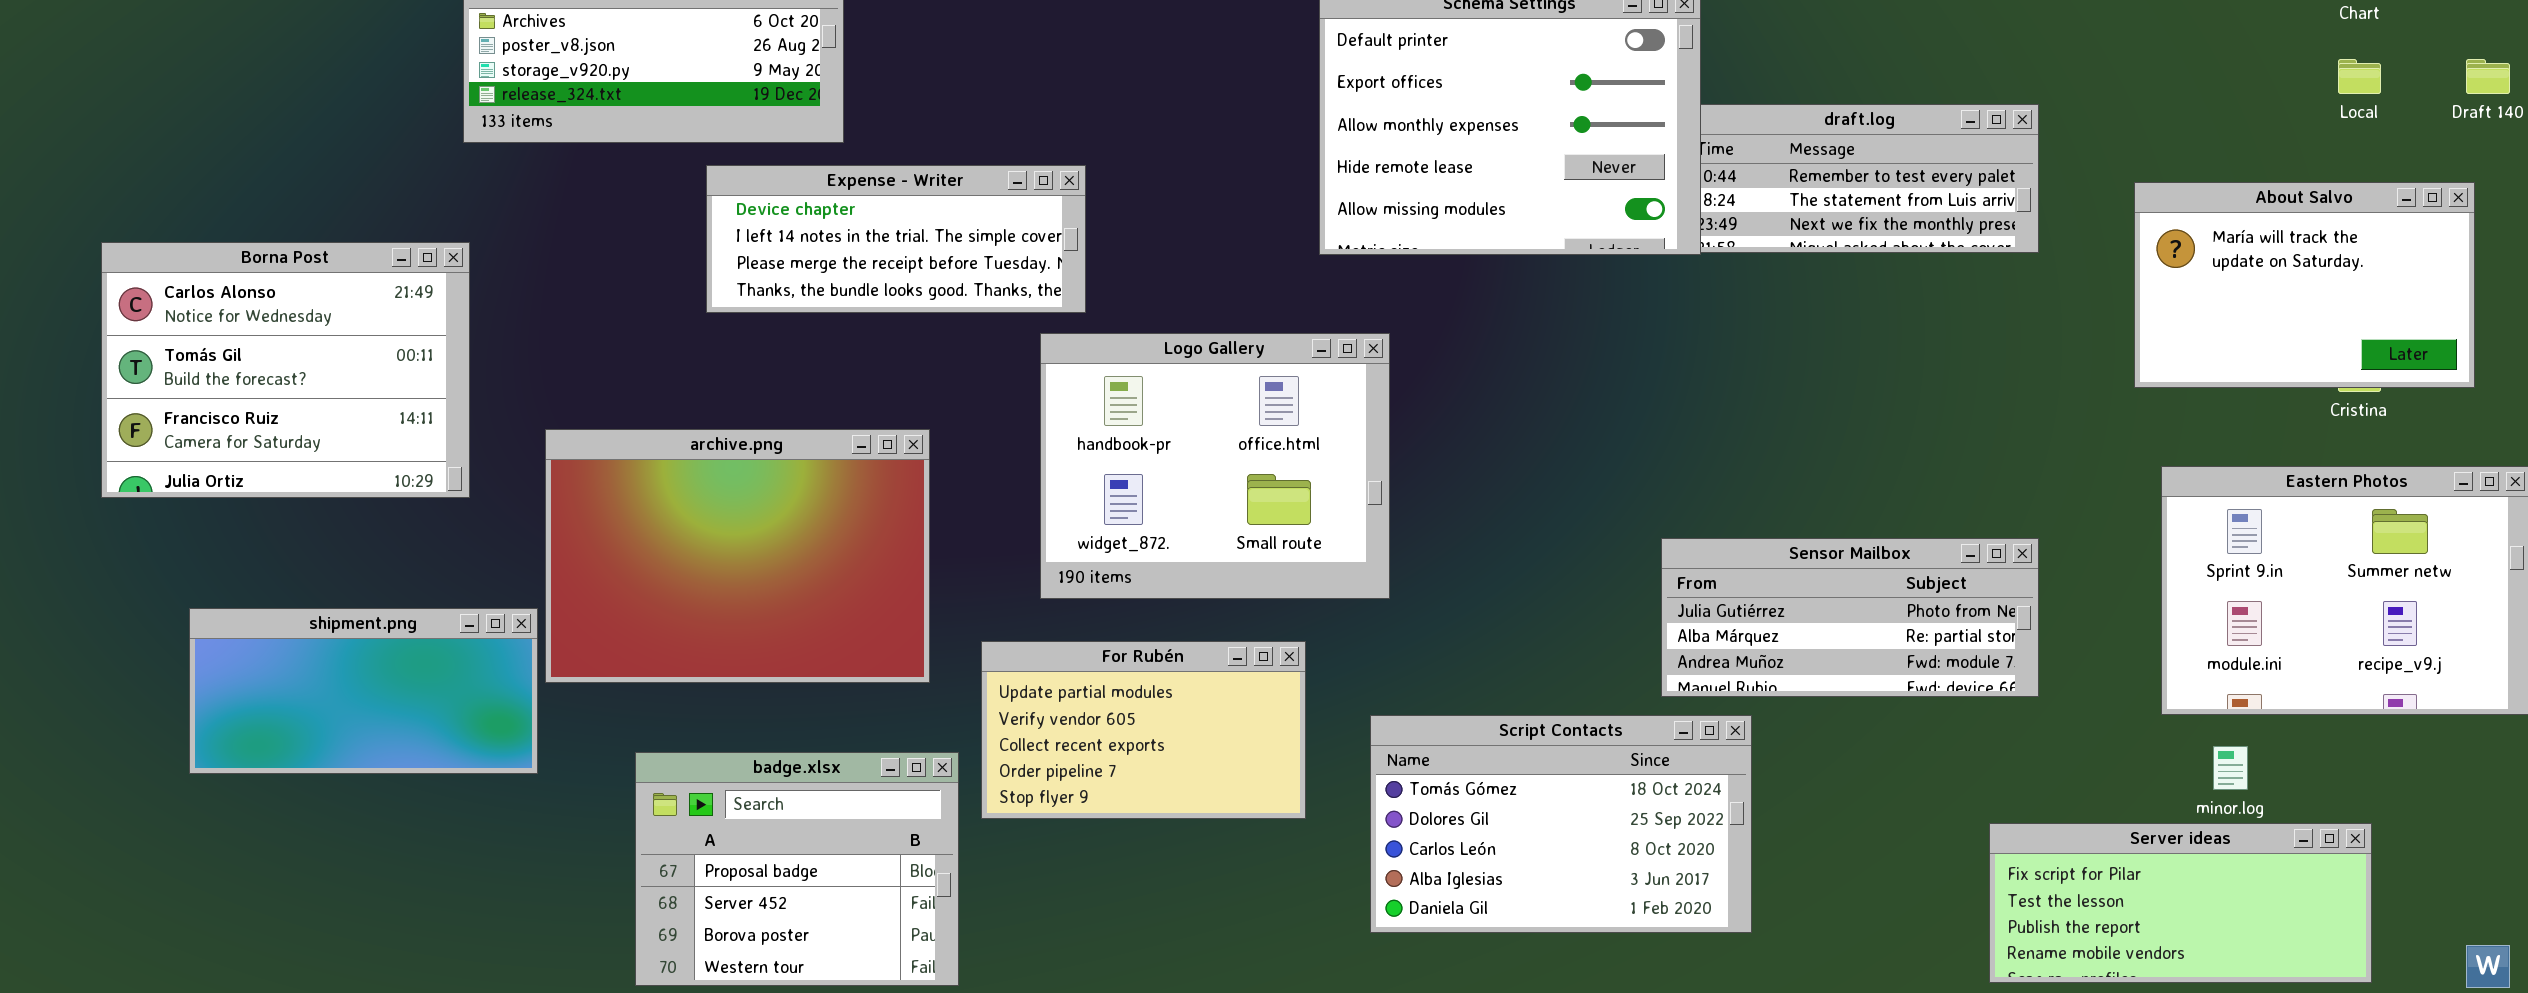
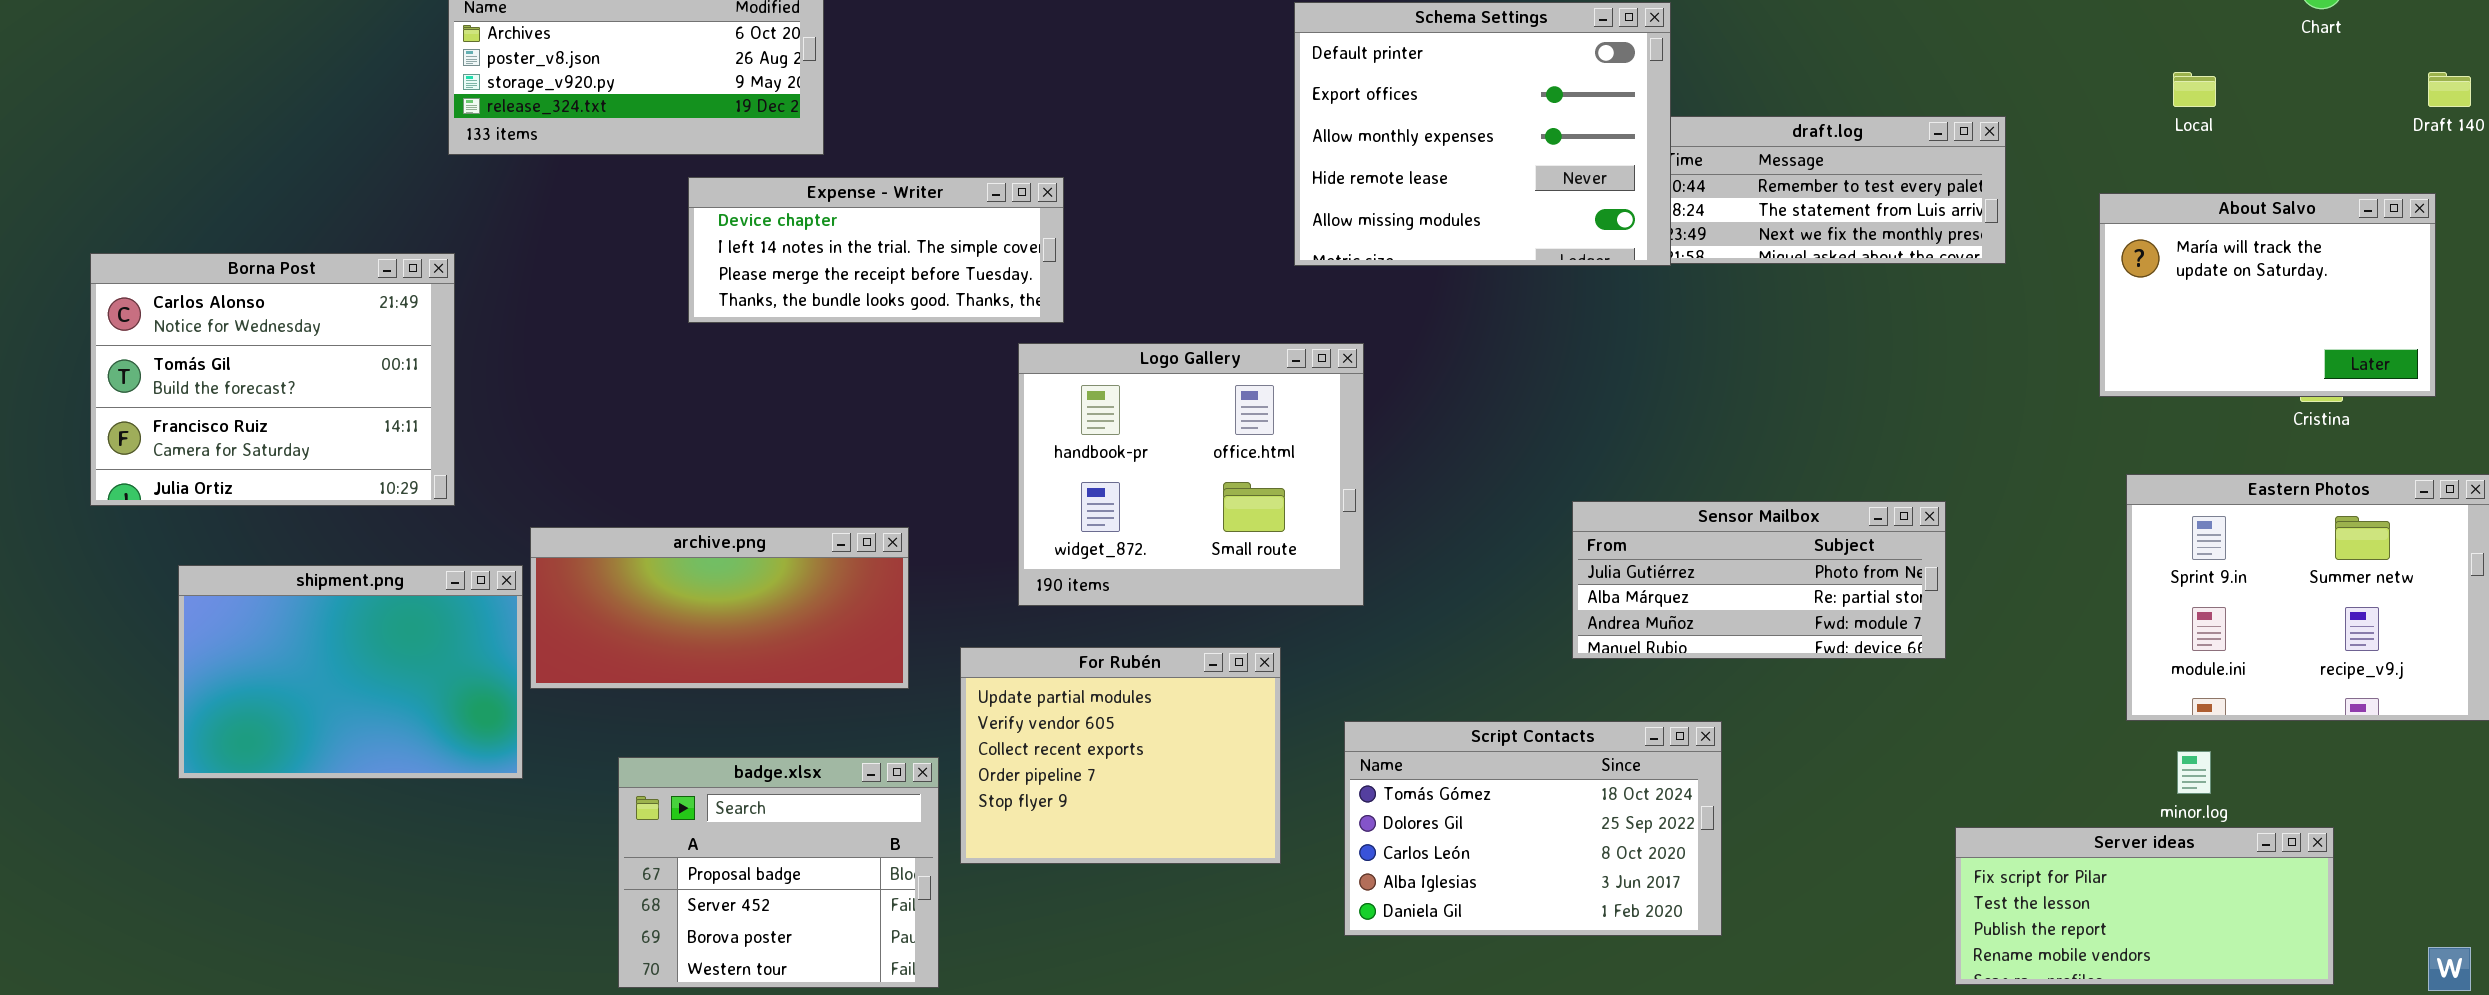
Local: [2338,59,2381,94] -> [2173,72,2216,107], moved
archive.png: [545,429,930,683] -> [530,527,909,689], resized
Sensor Mailbox: [1661,538,2039,697] -> [1572,501,1946,659], moved
shipment.png: [189,608,538,774] -> [178,565,523,779], resized
For Rubén: [981,641,1306,819] -> [960,647,1281,864], resized

